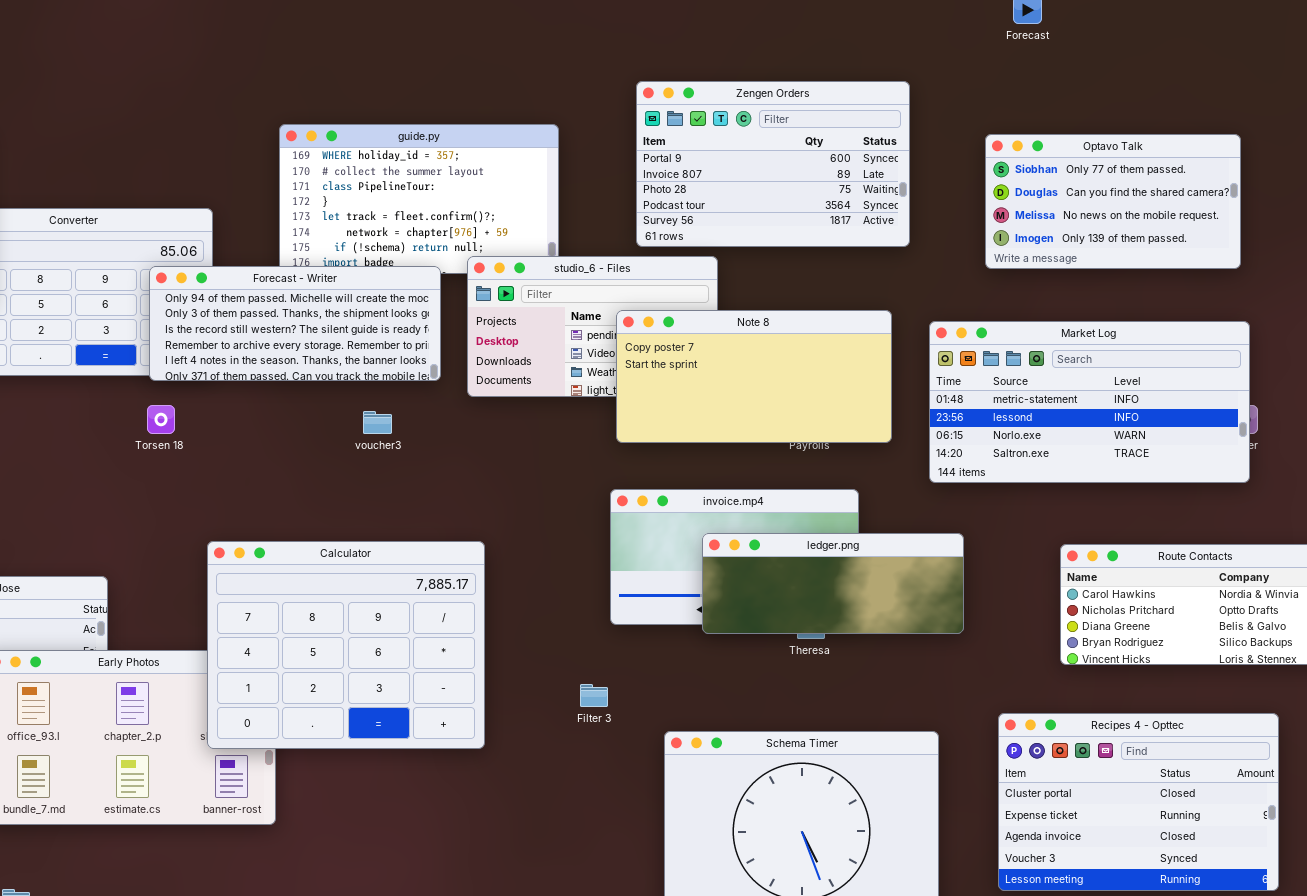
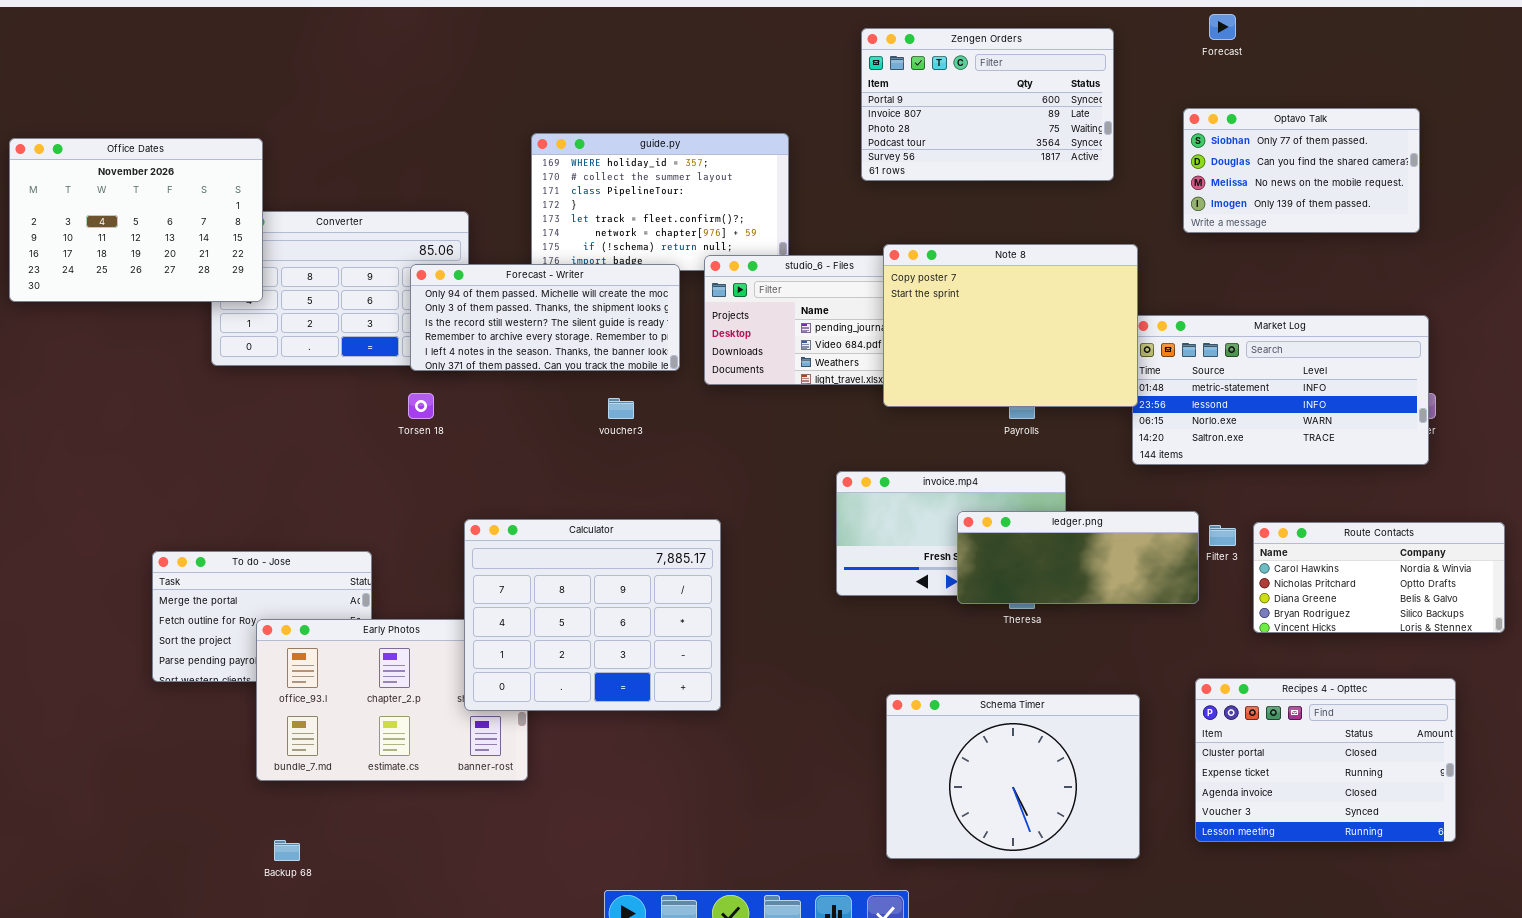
Zengen Orders: [636,81,910,247] -> [861,28,1114,181], moved
Optavo Talk: [985,134,1241,269] -> [1183,108,1420,233], moved
Note 8: [616,310,892,443] -> [883,244,1138,407], moved, resized
ledger.png: [702,533,964,634] -> [957,511,1199,604], moved
Filter 3: [580,684,608,707] -> [1209,525,1236,546], moved

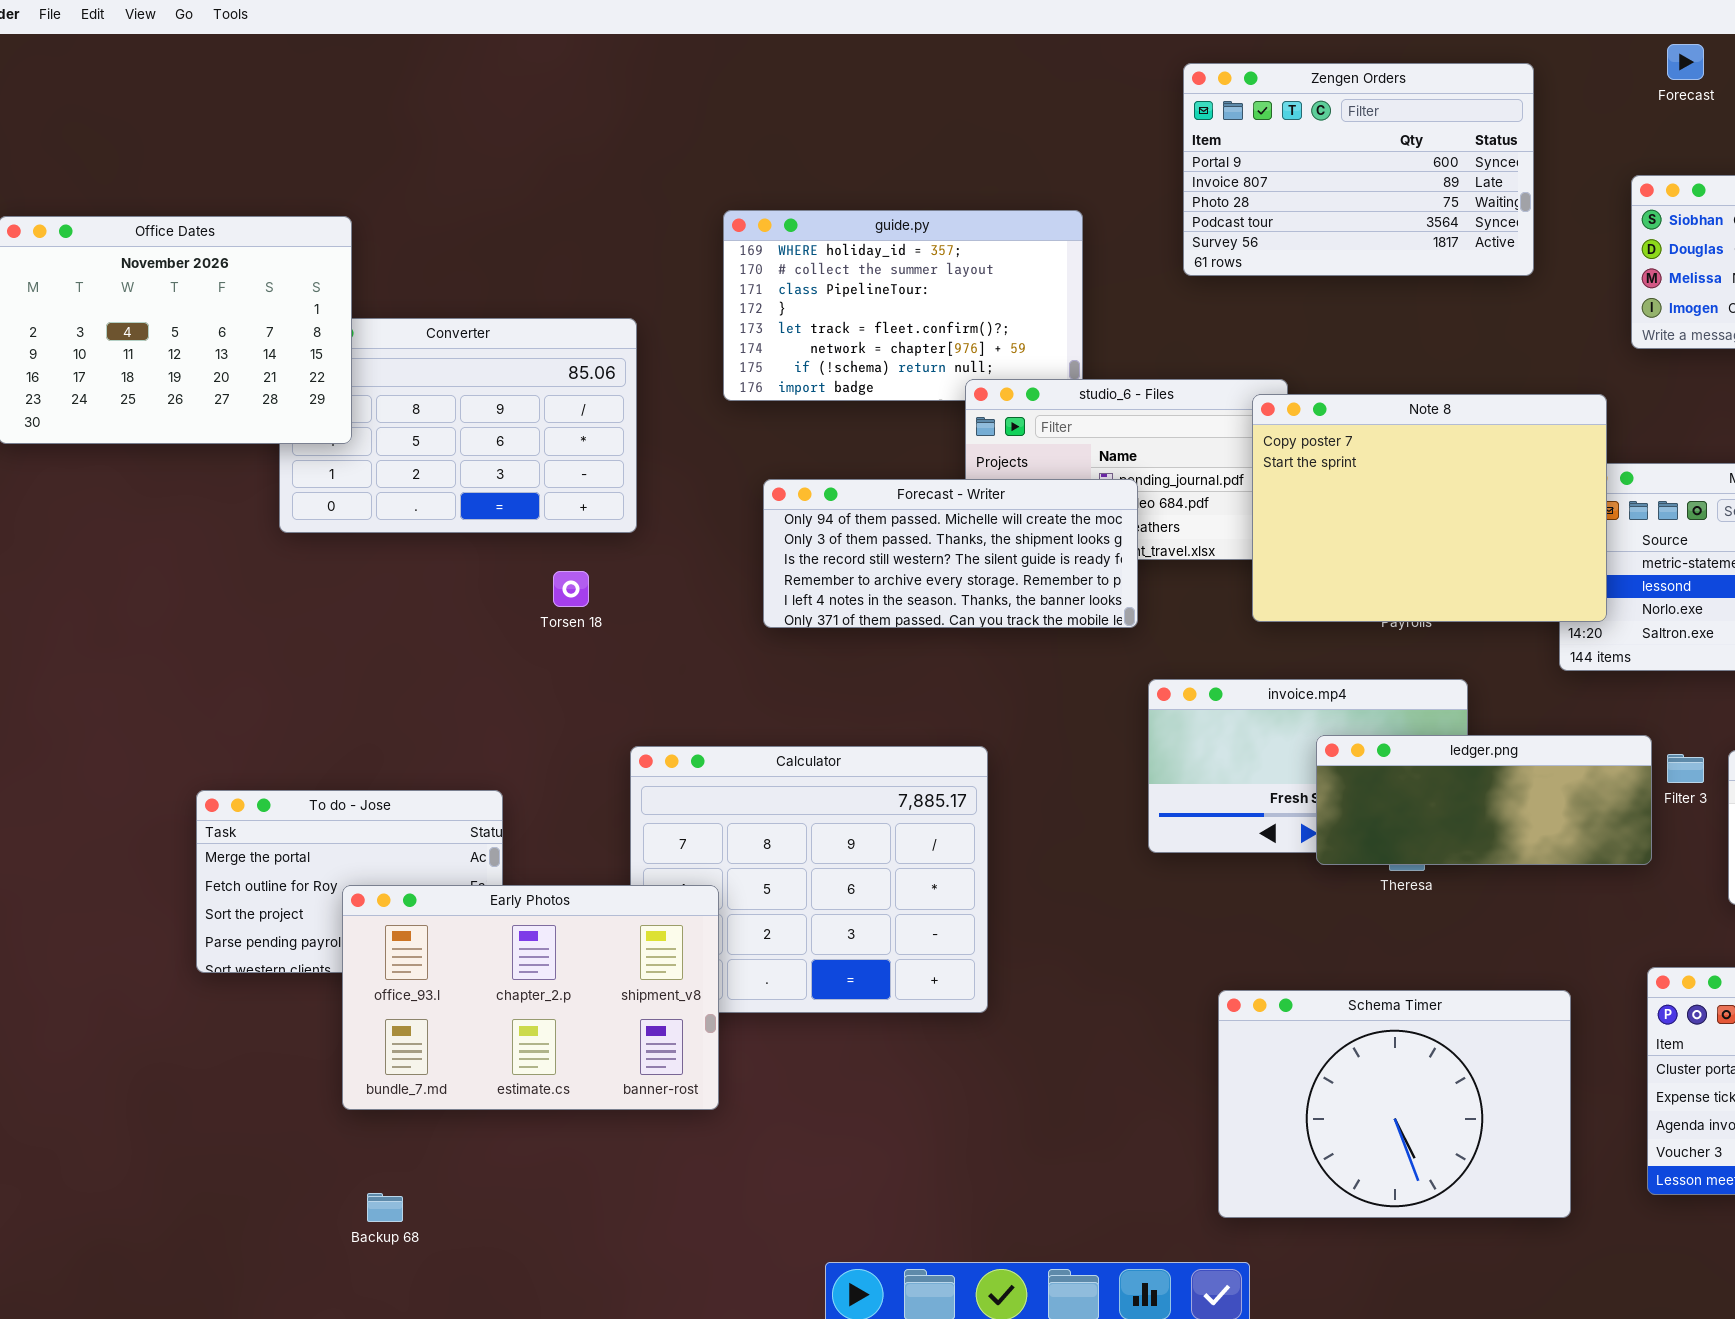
Note 8: [883,244,1138,407] -> [1252,394,1607,622], moved
Forecast - Writer: [410,264,680,371] -> [763,479,1138,628], moved
Early Photos: [256,619,528,781] -> [342,885,719,1110], raised

